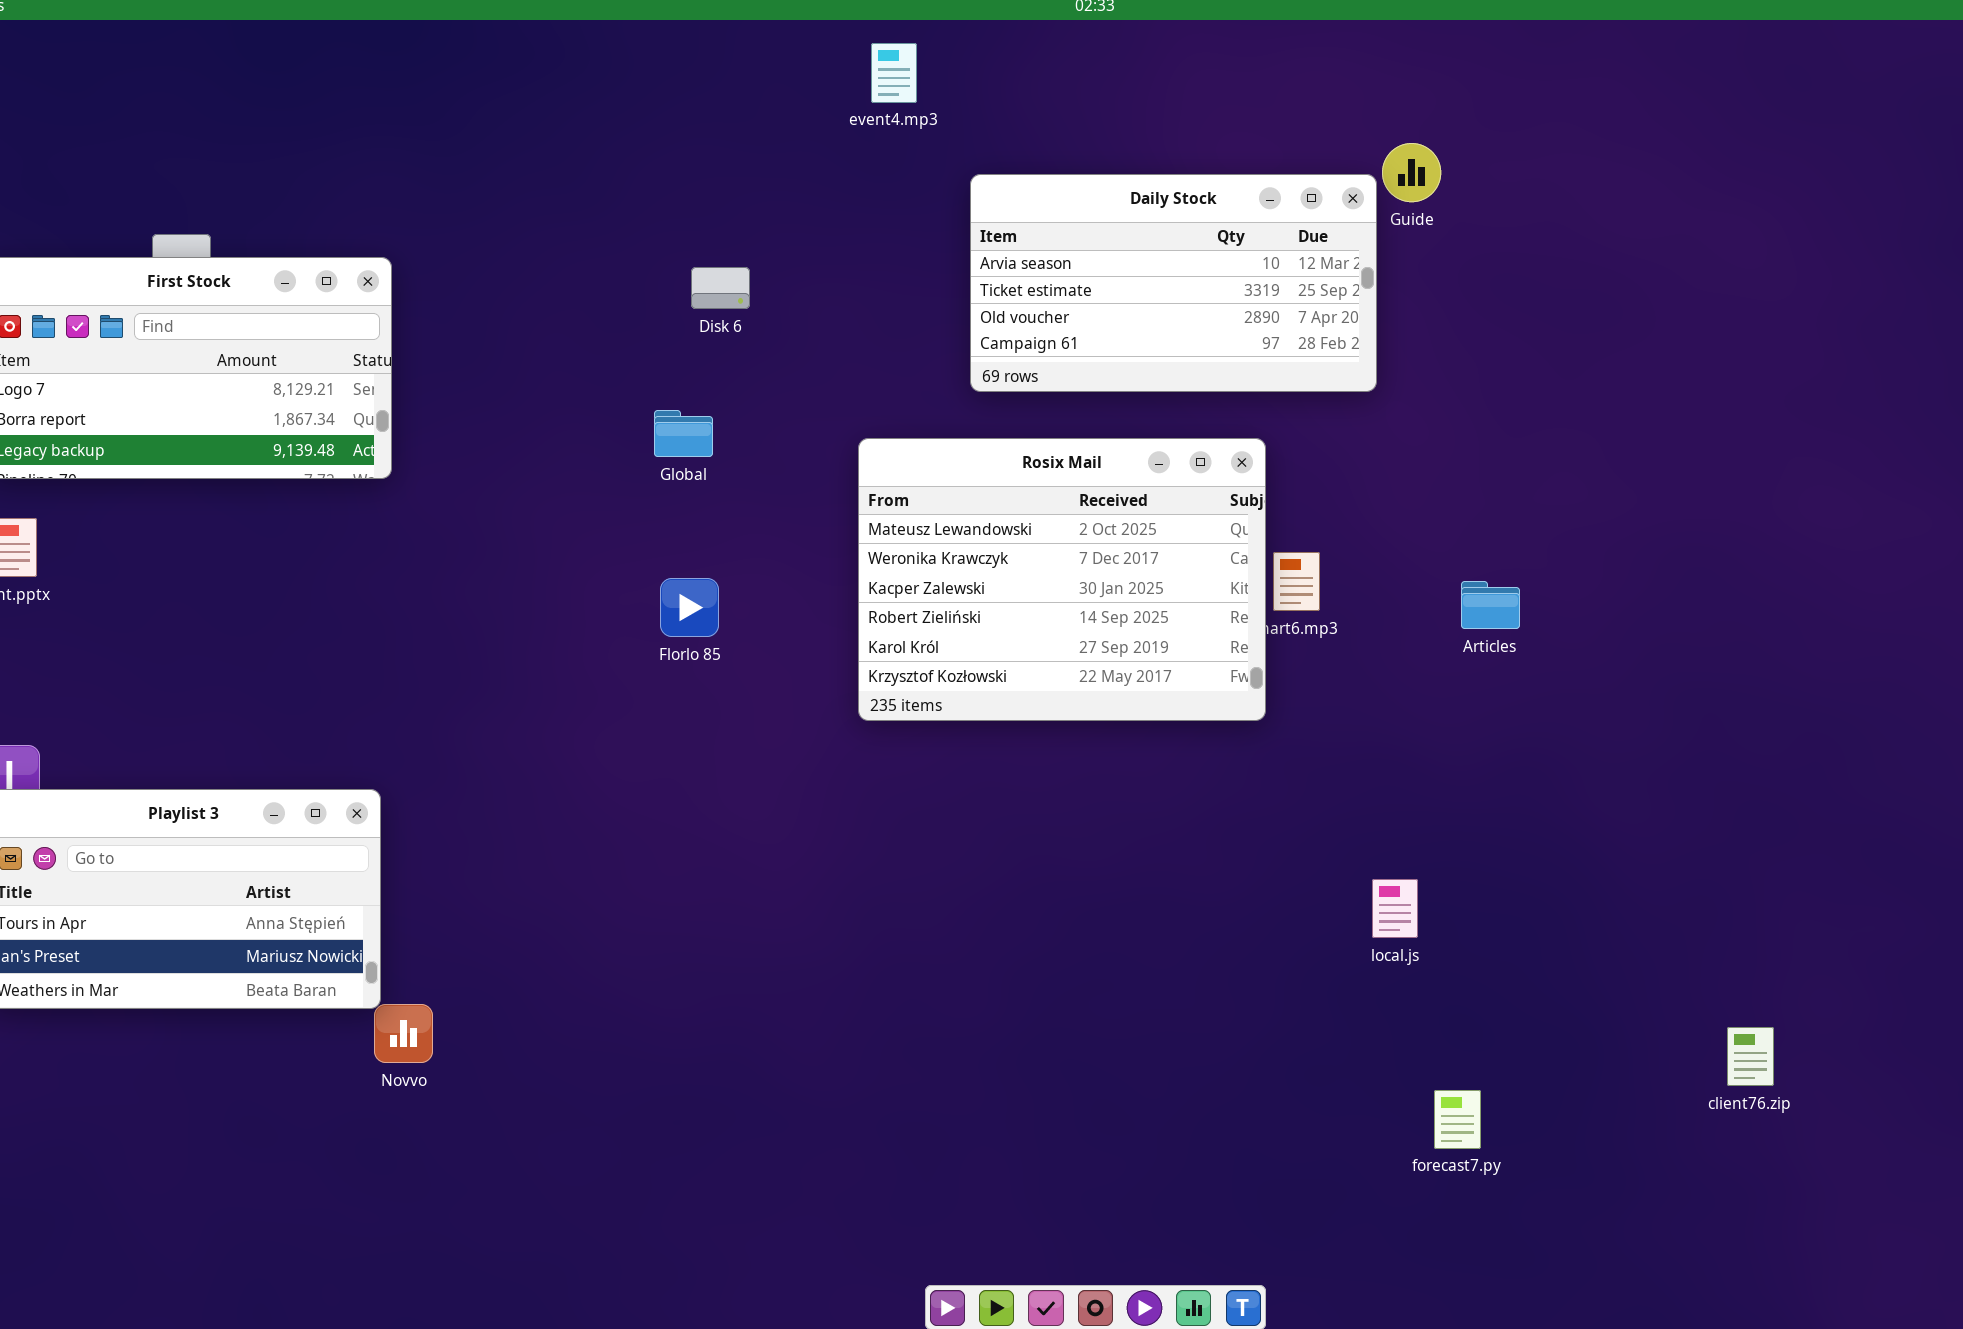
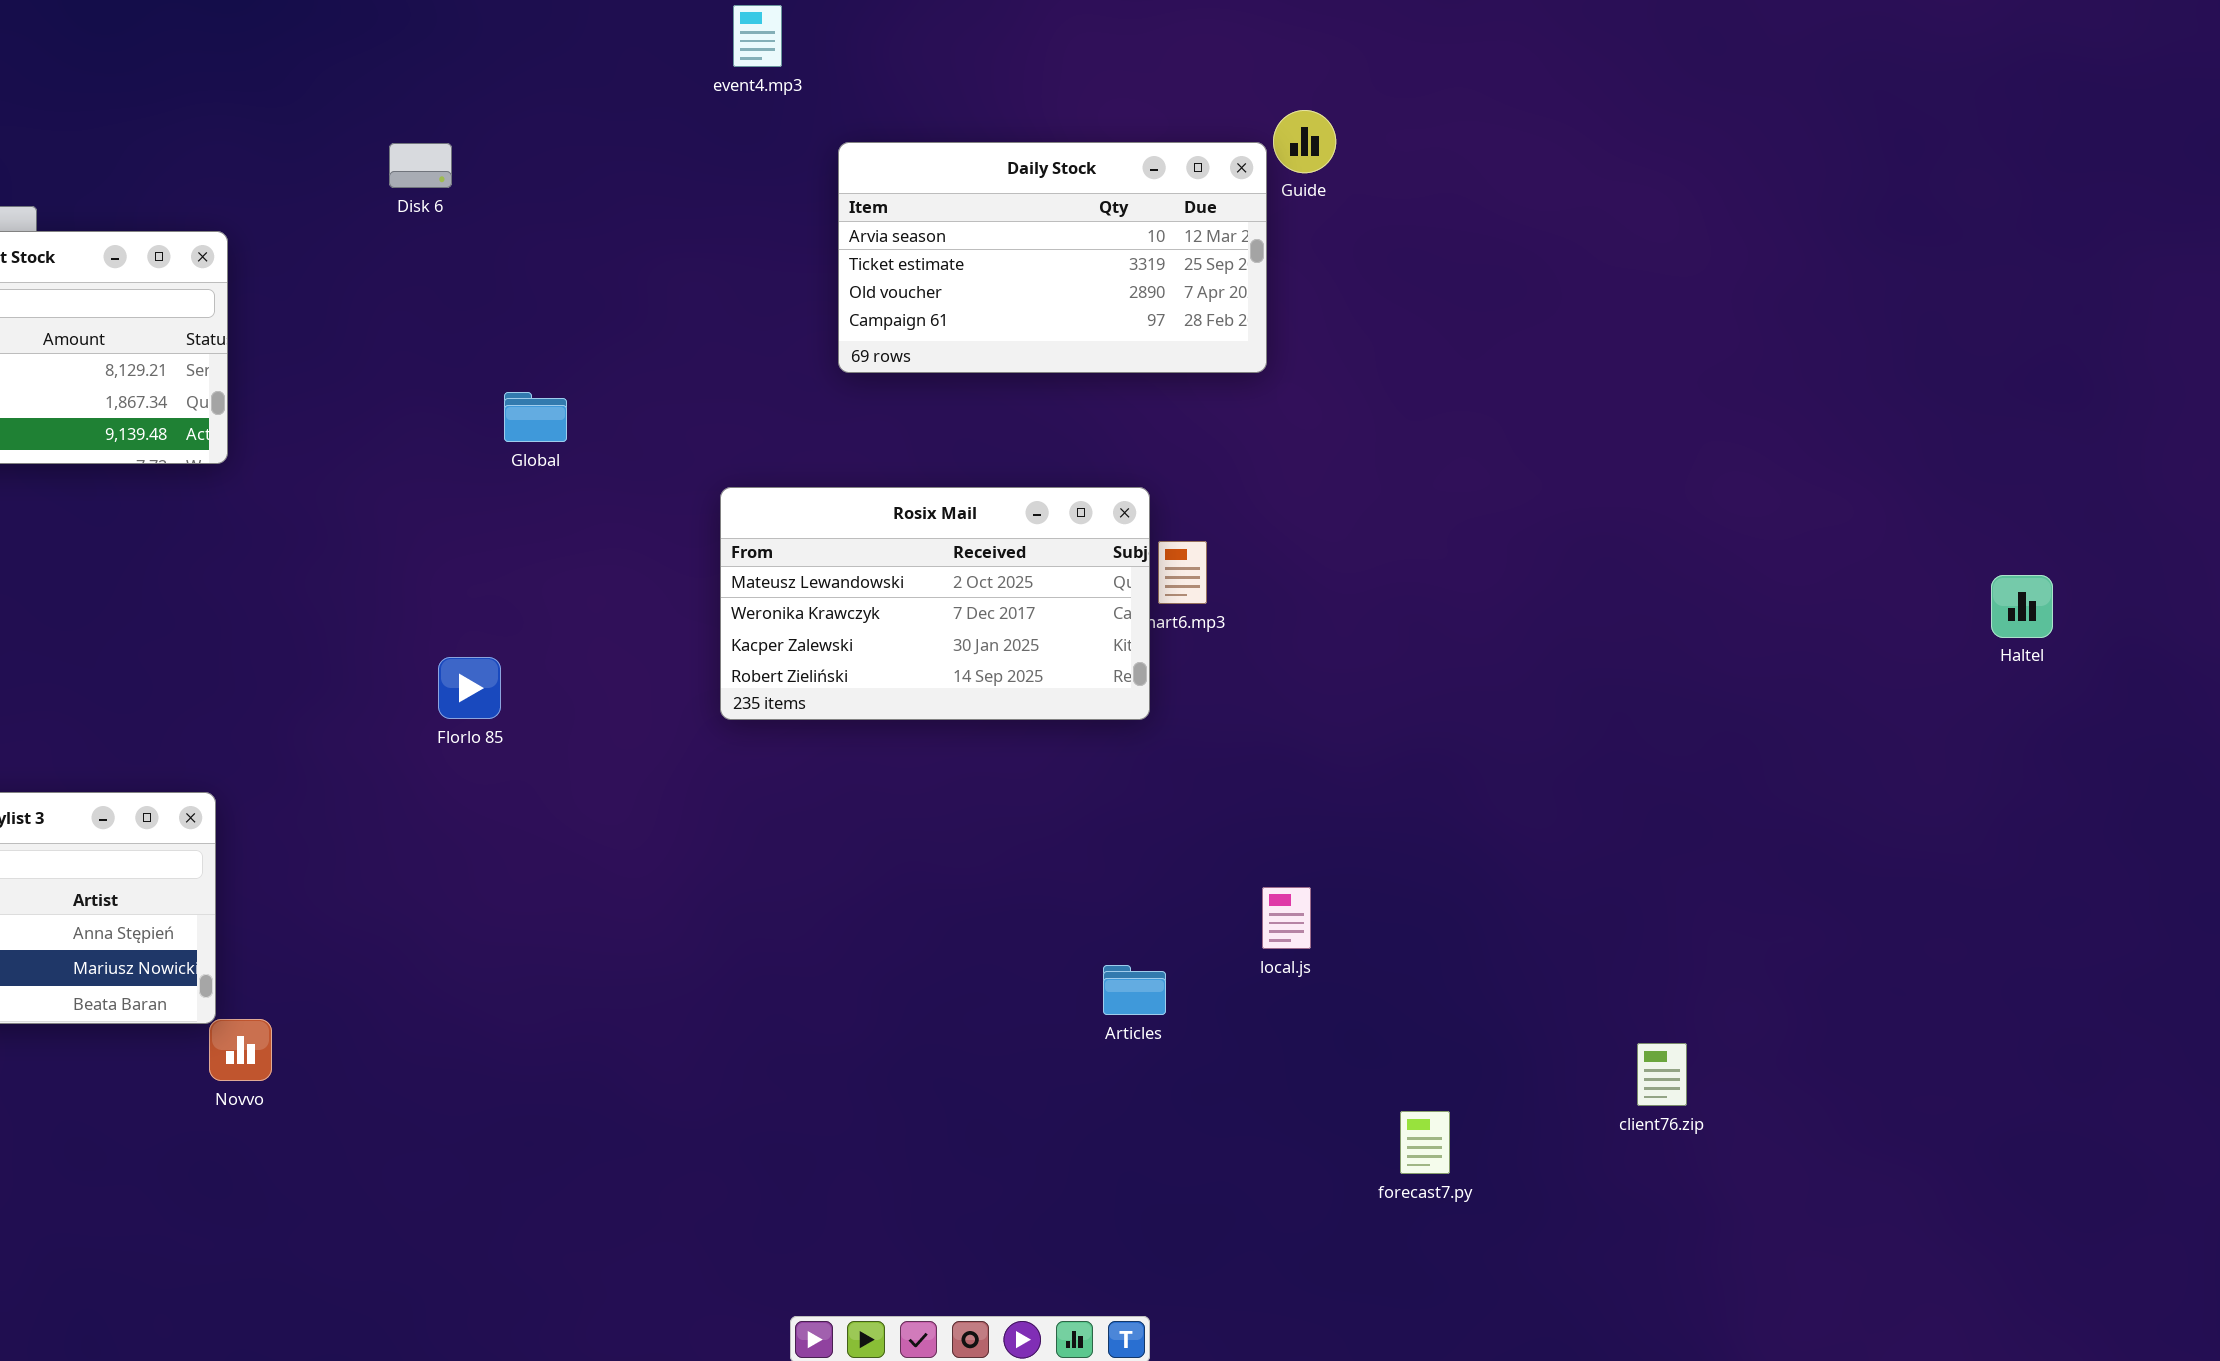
Disk 6: [691,267,750,309] -> [389,143,452,188], moved
Rosix Mail: [858,438,1266,721] -> [720,487,1150,720], resized
Florlo 85: [660,578,719,637] -> [438,657,501,719], moved
Articles: [1461,581,1520,629] -> [1103,965,1166,1015], moved
forecast7.py: [1434,1090,1481,1149] -> [1400,1111,1450,1174], moved

